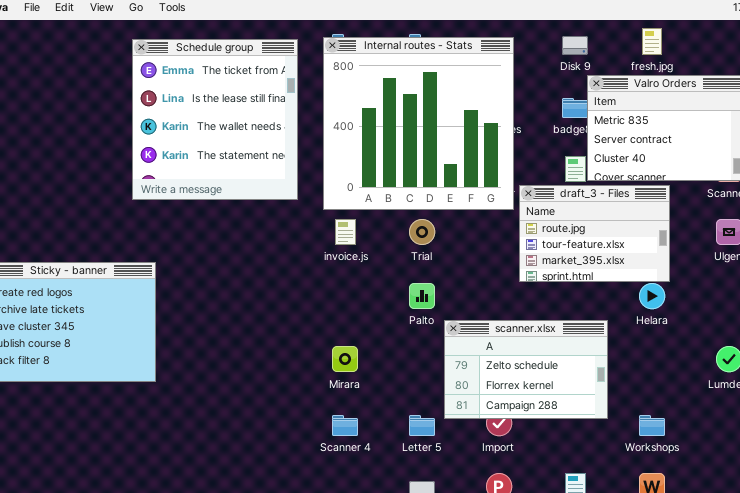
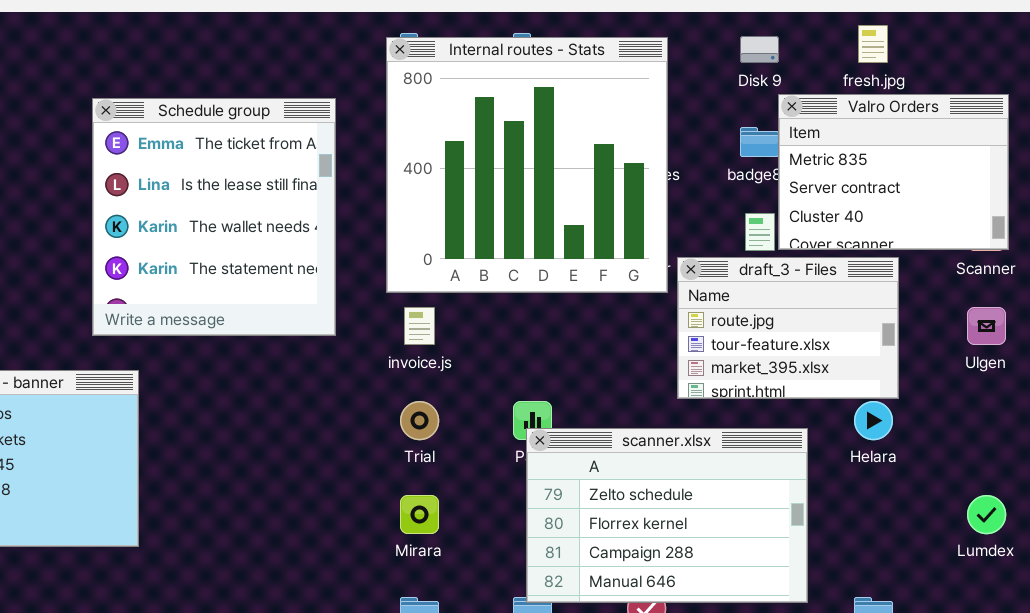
Schedule group: [132,39,298,200] -> [92,98,336,336], moved
Trial: [409,219,435,245] -> [400,401,439,440], moved
scanner.xlsx: [444,320,608,419] -> [526,428,808,603], resized

